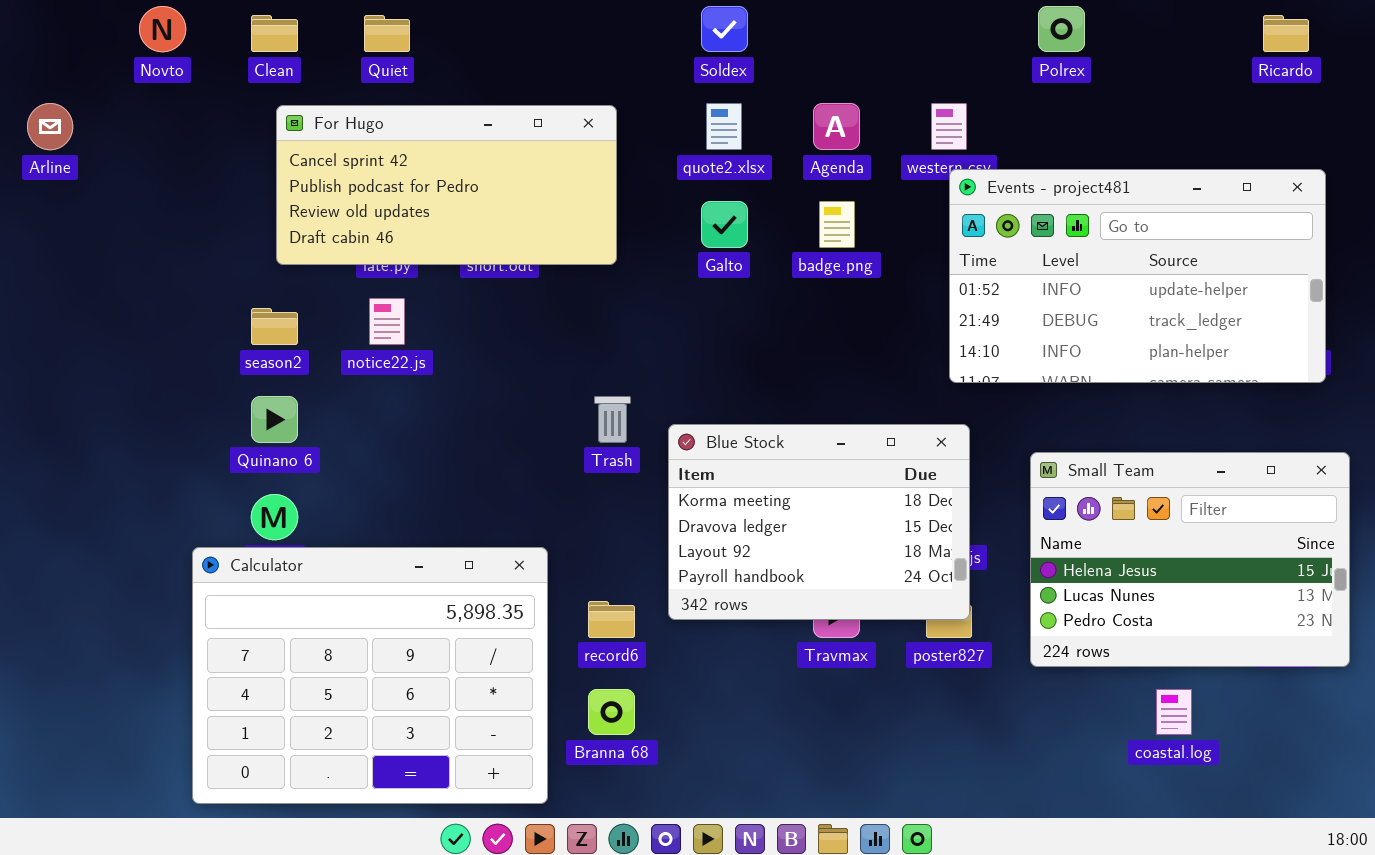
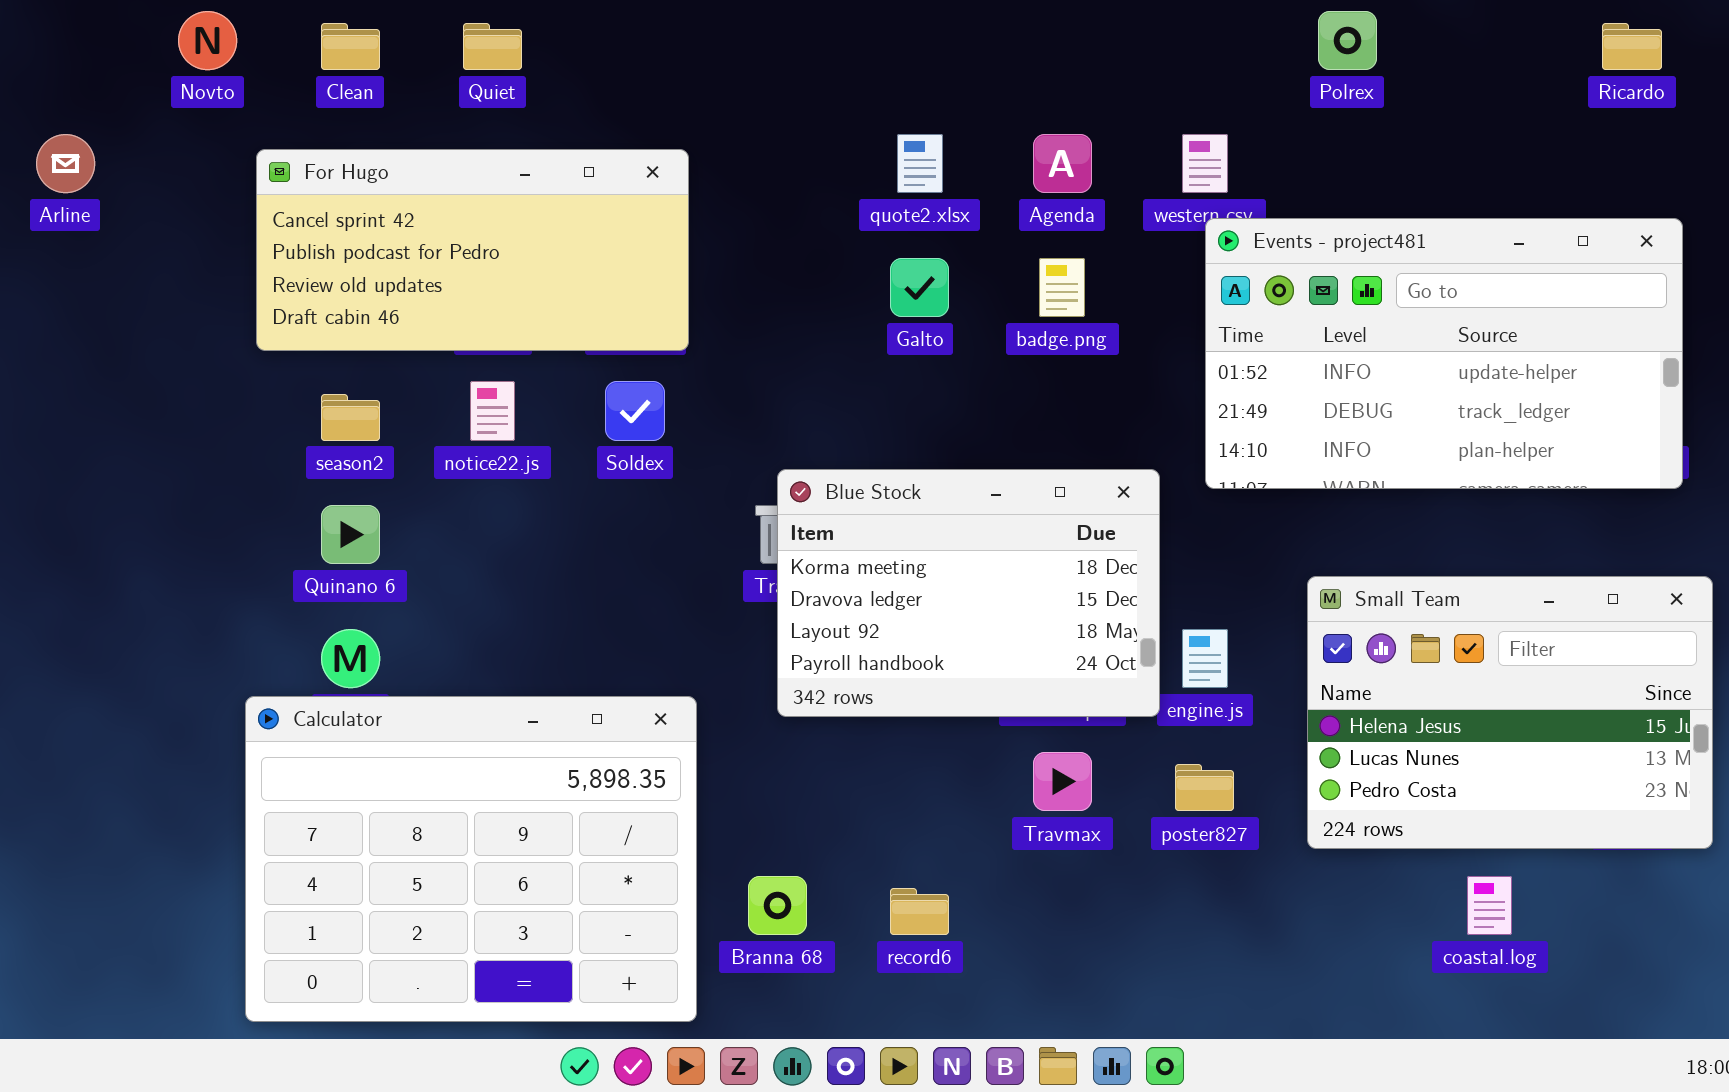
Soldex: [701,6,748,52] -> [605,381,665,441], moved
For Hugo: [276,105,617,265] -> [256,149,689,351], moved
Blue Stock: [668,424,970,620] -> [777,469,1160,717], moved
record6: [588,601,635,638] -> [890,888,949,935], moved

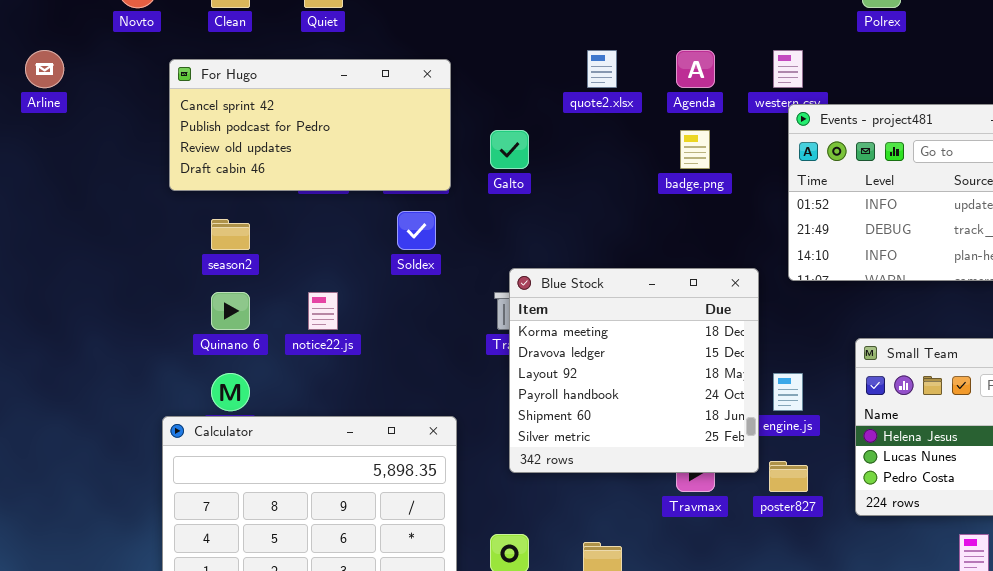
Galto: [890,258,949,317] -> [490,130,529,169], moved
notice22.js: [470,381,515,441] -> [308,292,338,330], moved
Blue Stock: [777,469,1160,717] -> [509,268,759,473], resized

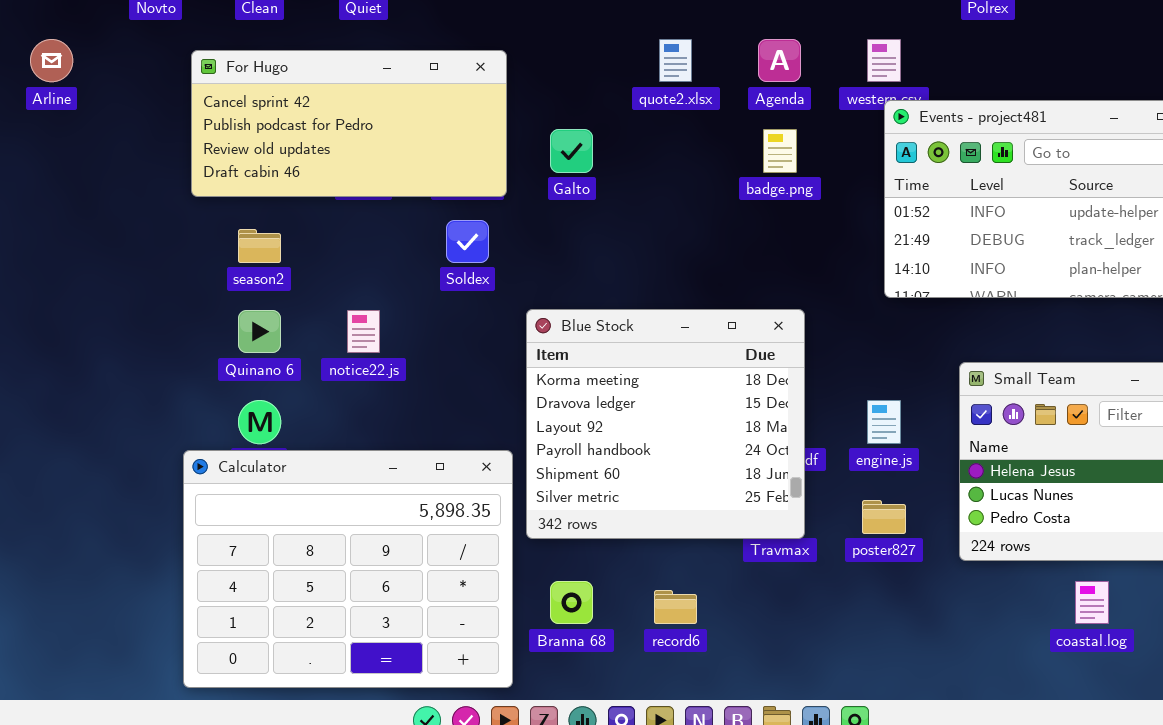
Blue Stock: [509,268,759,473] -> [526,309,805,539], moved

